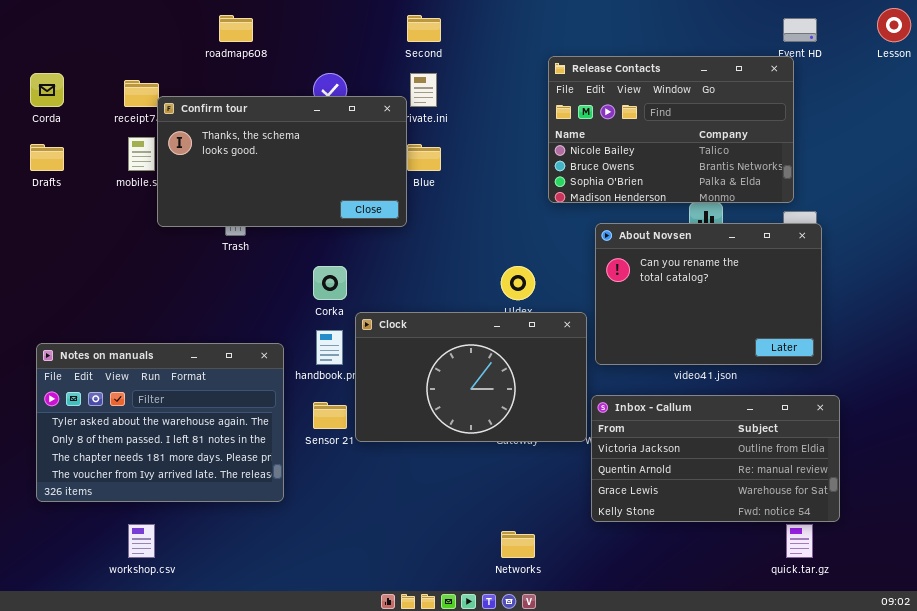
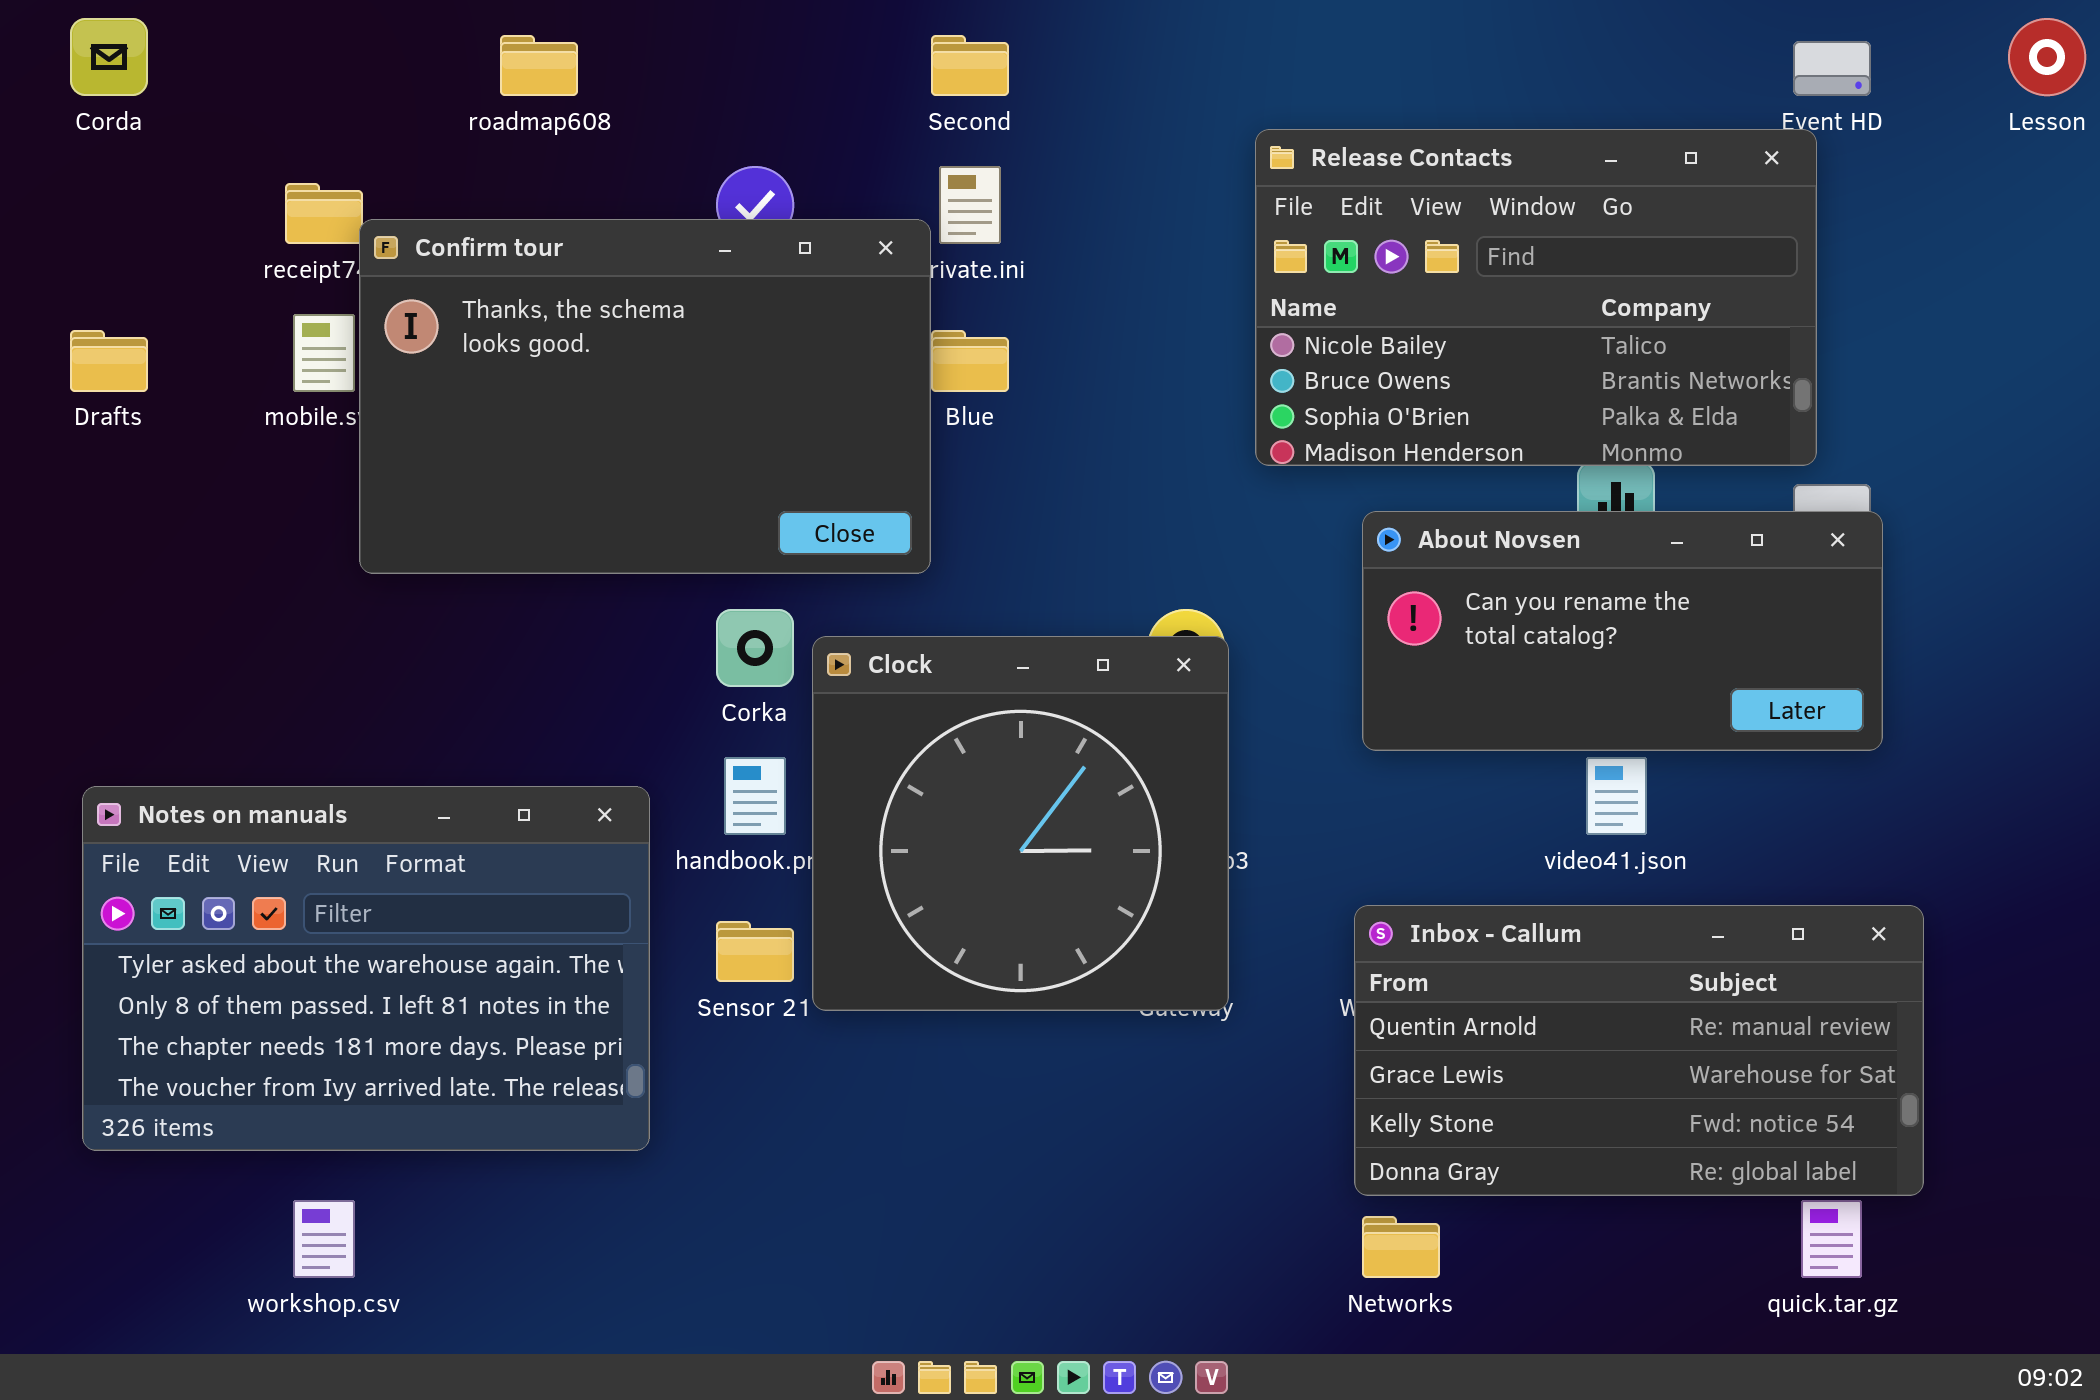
Corda: [30,73,64,107] -> [70,18,148,96], moved
Confirm tour: [157,96,407,227] -> [359,219,931,574], resized
About Novsen: [595,223,822,365] -> [1362,511,1883,751], resized
Clock: [355,312,587,442] -> [812,636,1229,1011], resized
Inbox - Callum: [591,395,840,522] -> [1354,905,1924,1196], scrolled down 1 row
Networks: [501,531,535,558] -> [1362,1216,1440,1278], moved

